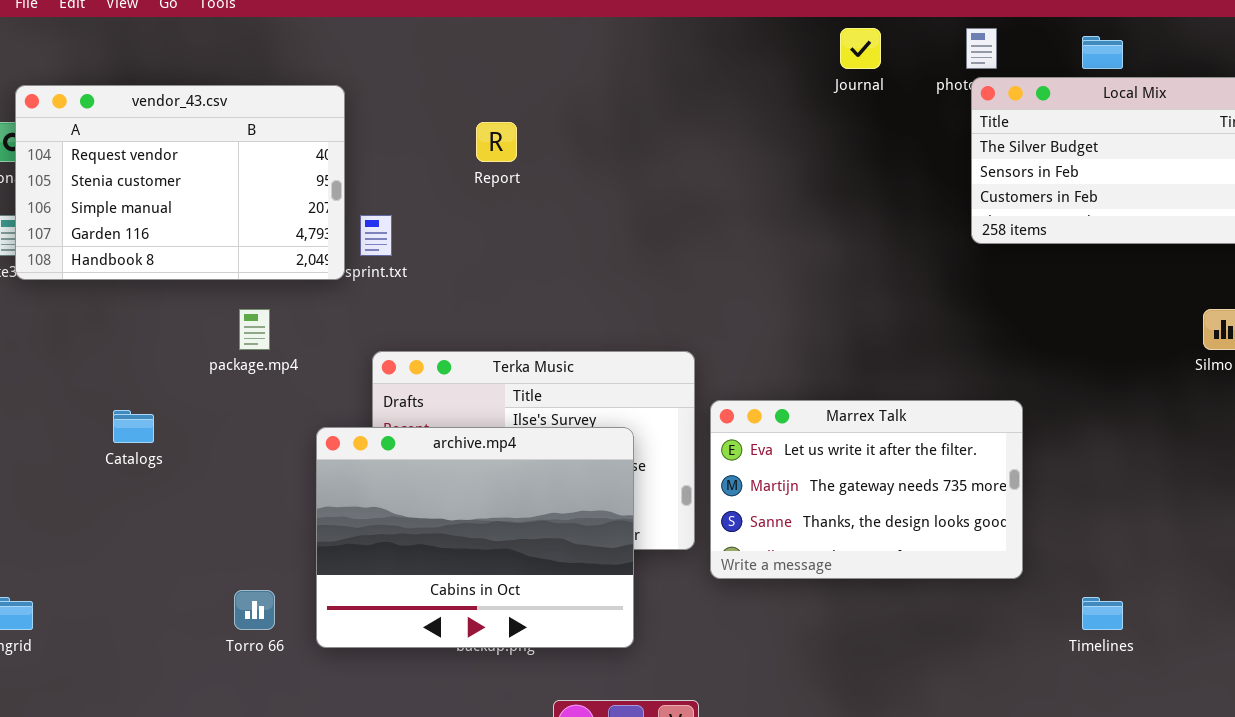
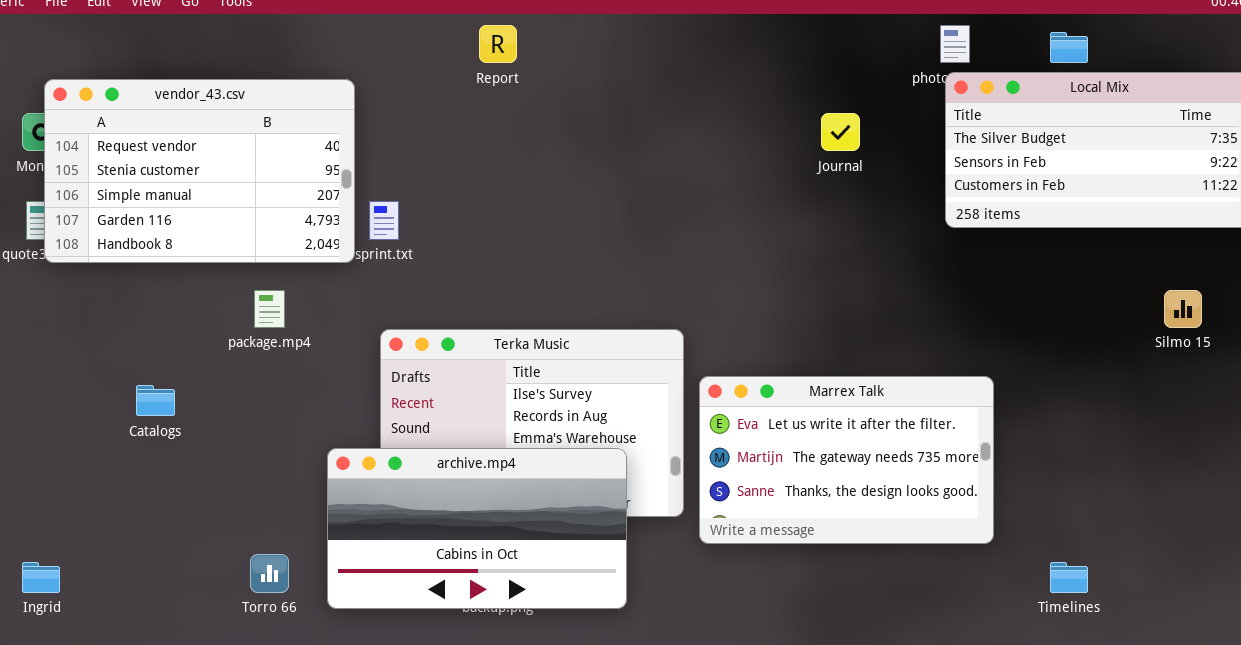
Journal: [840,28,881,69] -> [821,113,860,151], moved
Report: [476,122,517,162] -> [479,25,517,63], moved
archive.mp4: [316,427,634,648] -> [327,448,627,609], resized

